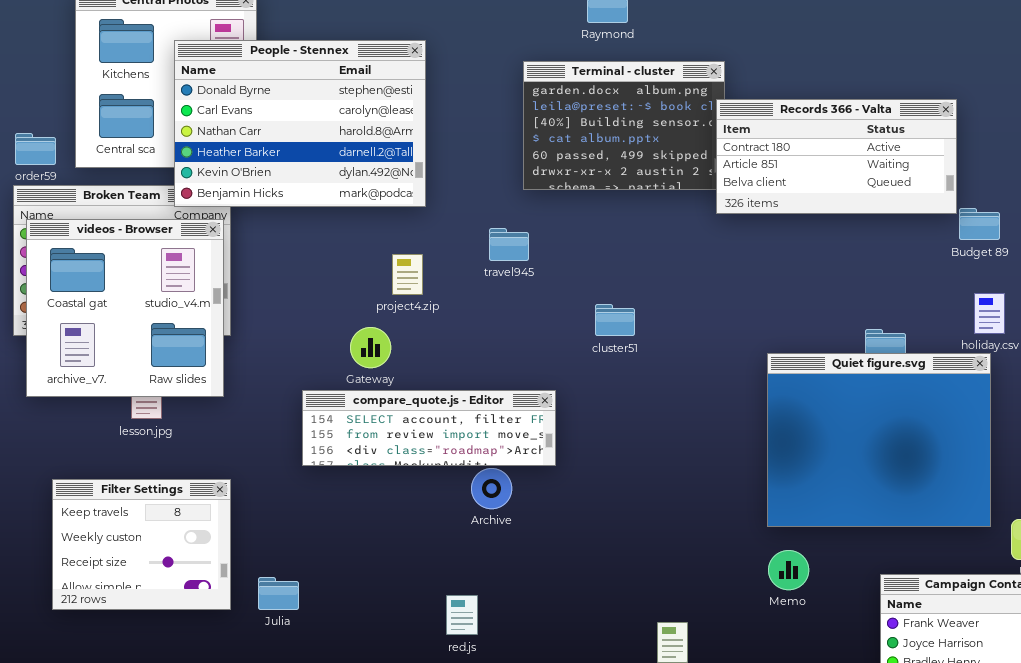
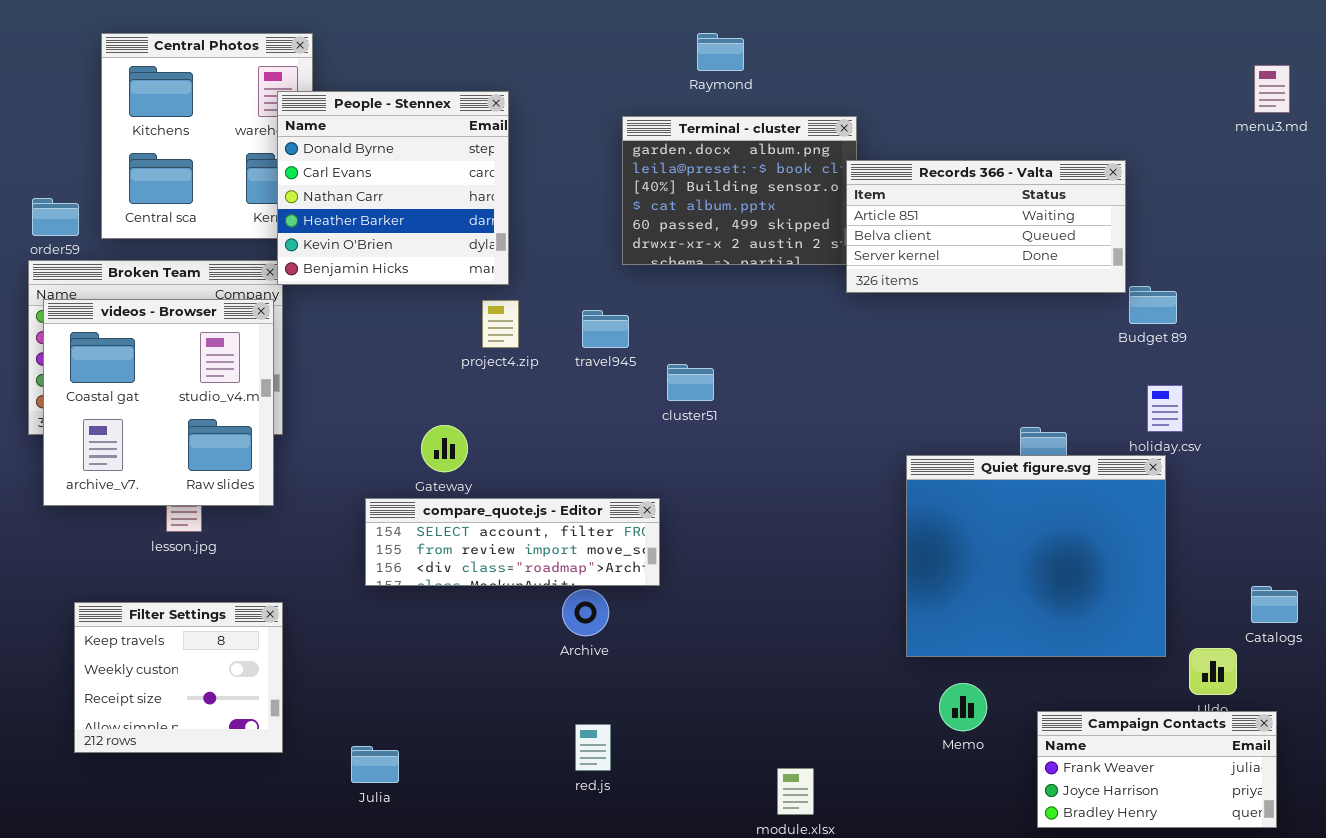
People - Stennex: [174,40,426,207] -> [277,91,509,285], resized
Records 366 - Valta: [716,99,957,214] -> [846,160,1126,293], scrolled down 1 row
project4.zip: [392,254,423,295] -> [482,300,519,348], moved
cluster51: [595,304,635,336] -> [667,364,714,401], moved
Memo: [768,550,809,590] -> [939,683,987,731], moved
Julia: [258,577,299,610] -> [351,746,399,783], moved
red.js: [446,595,478,635] -> [575,724,611,771], moved

